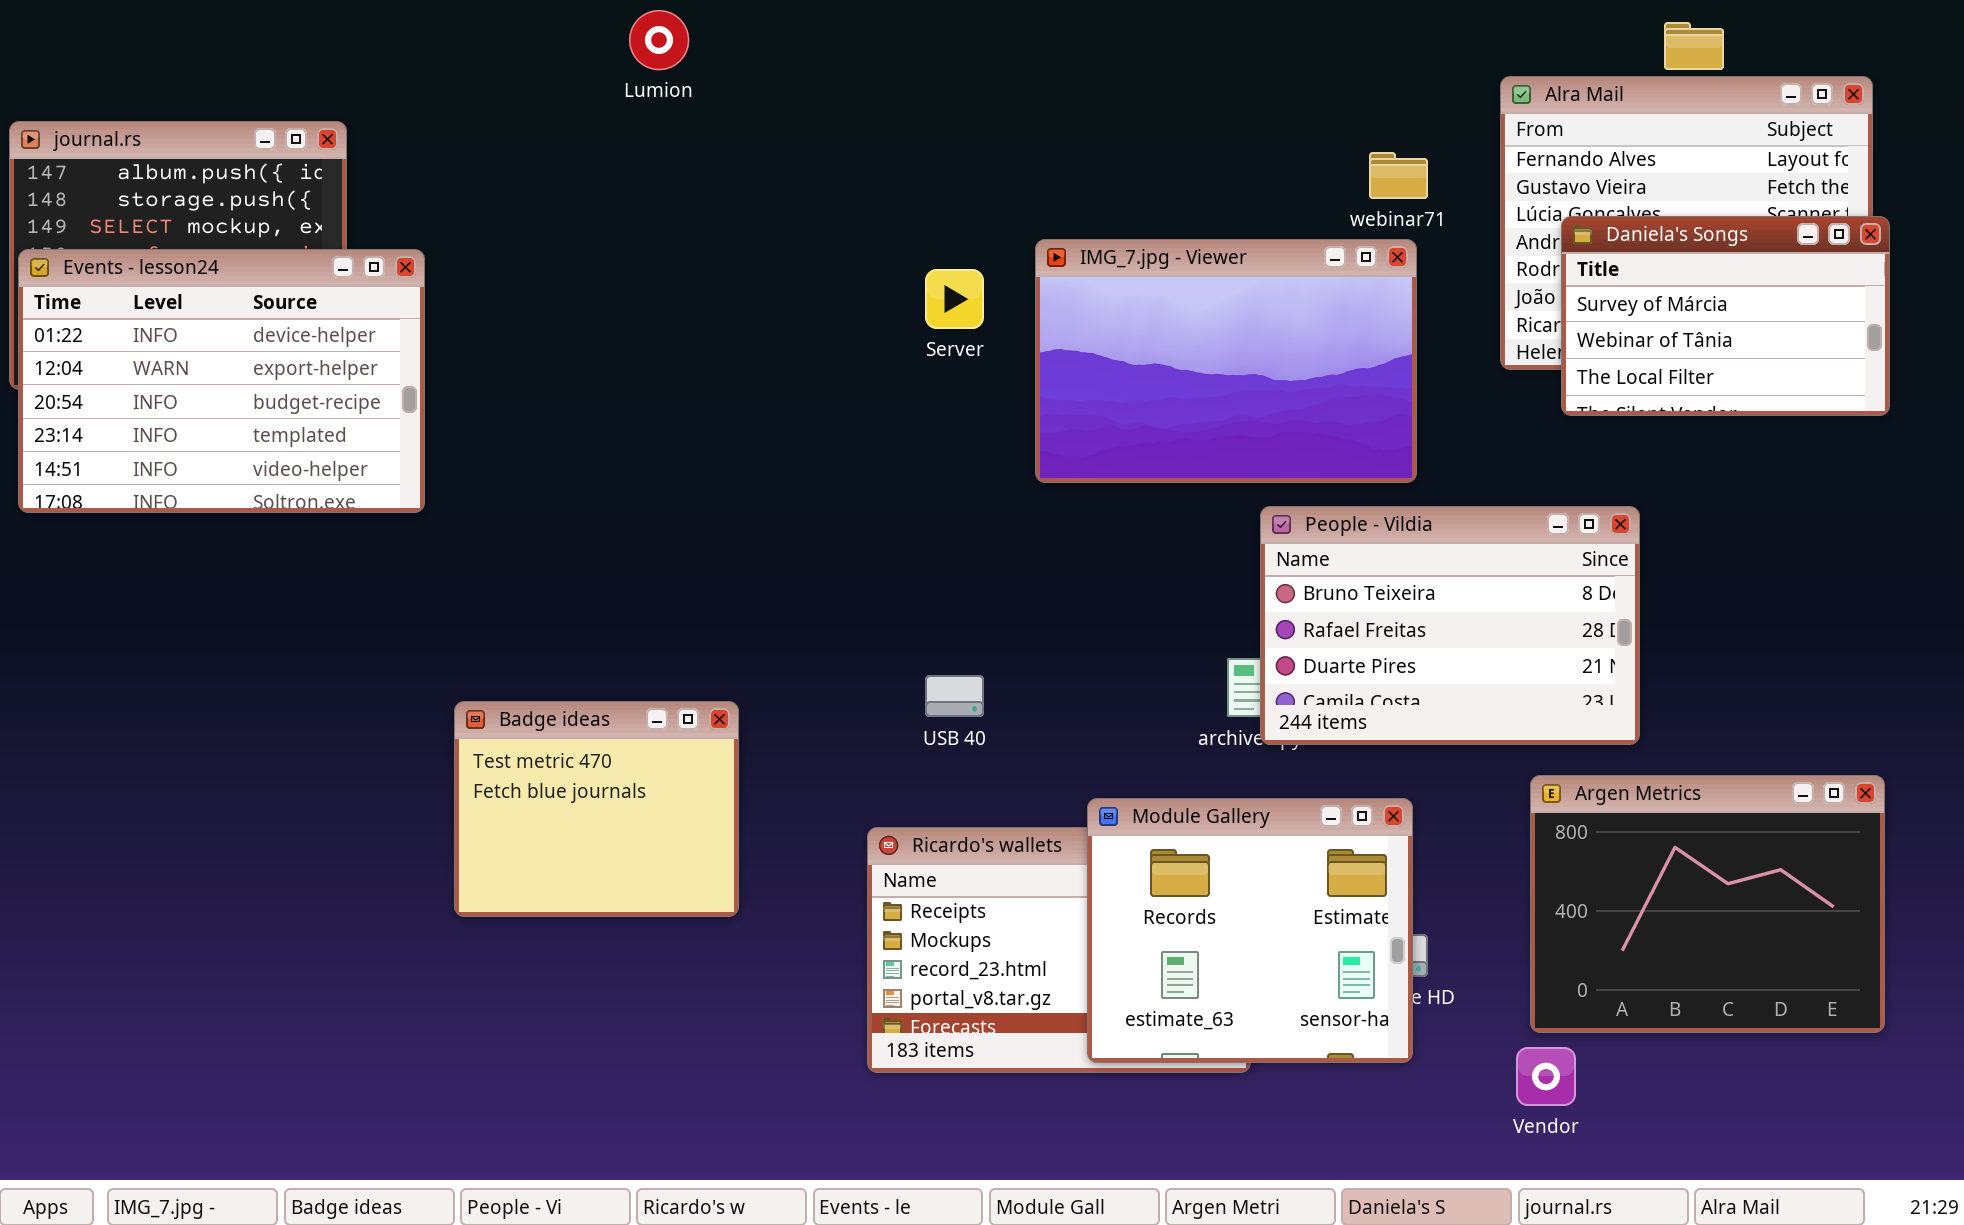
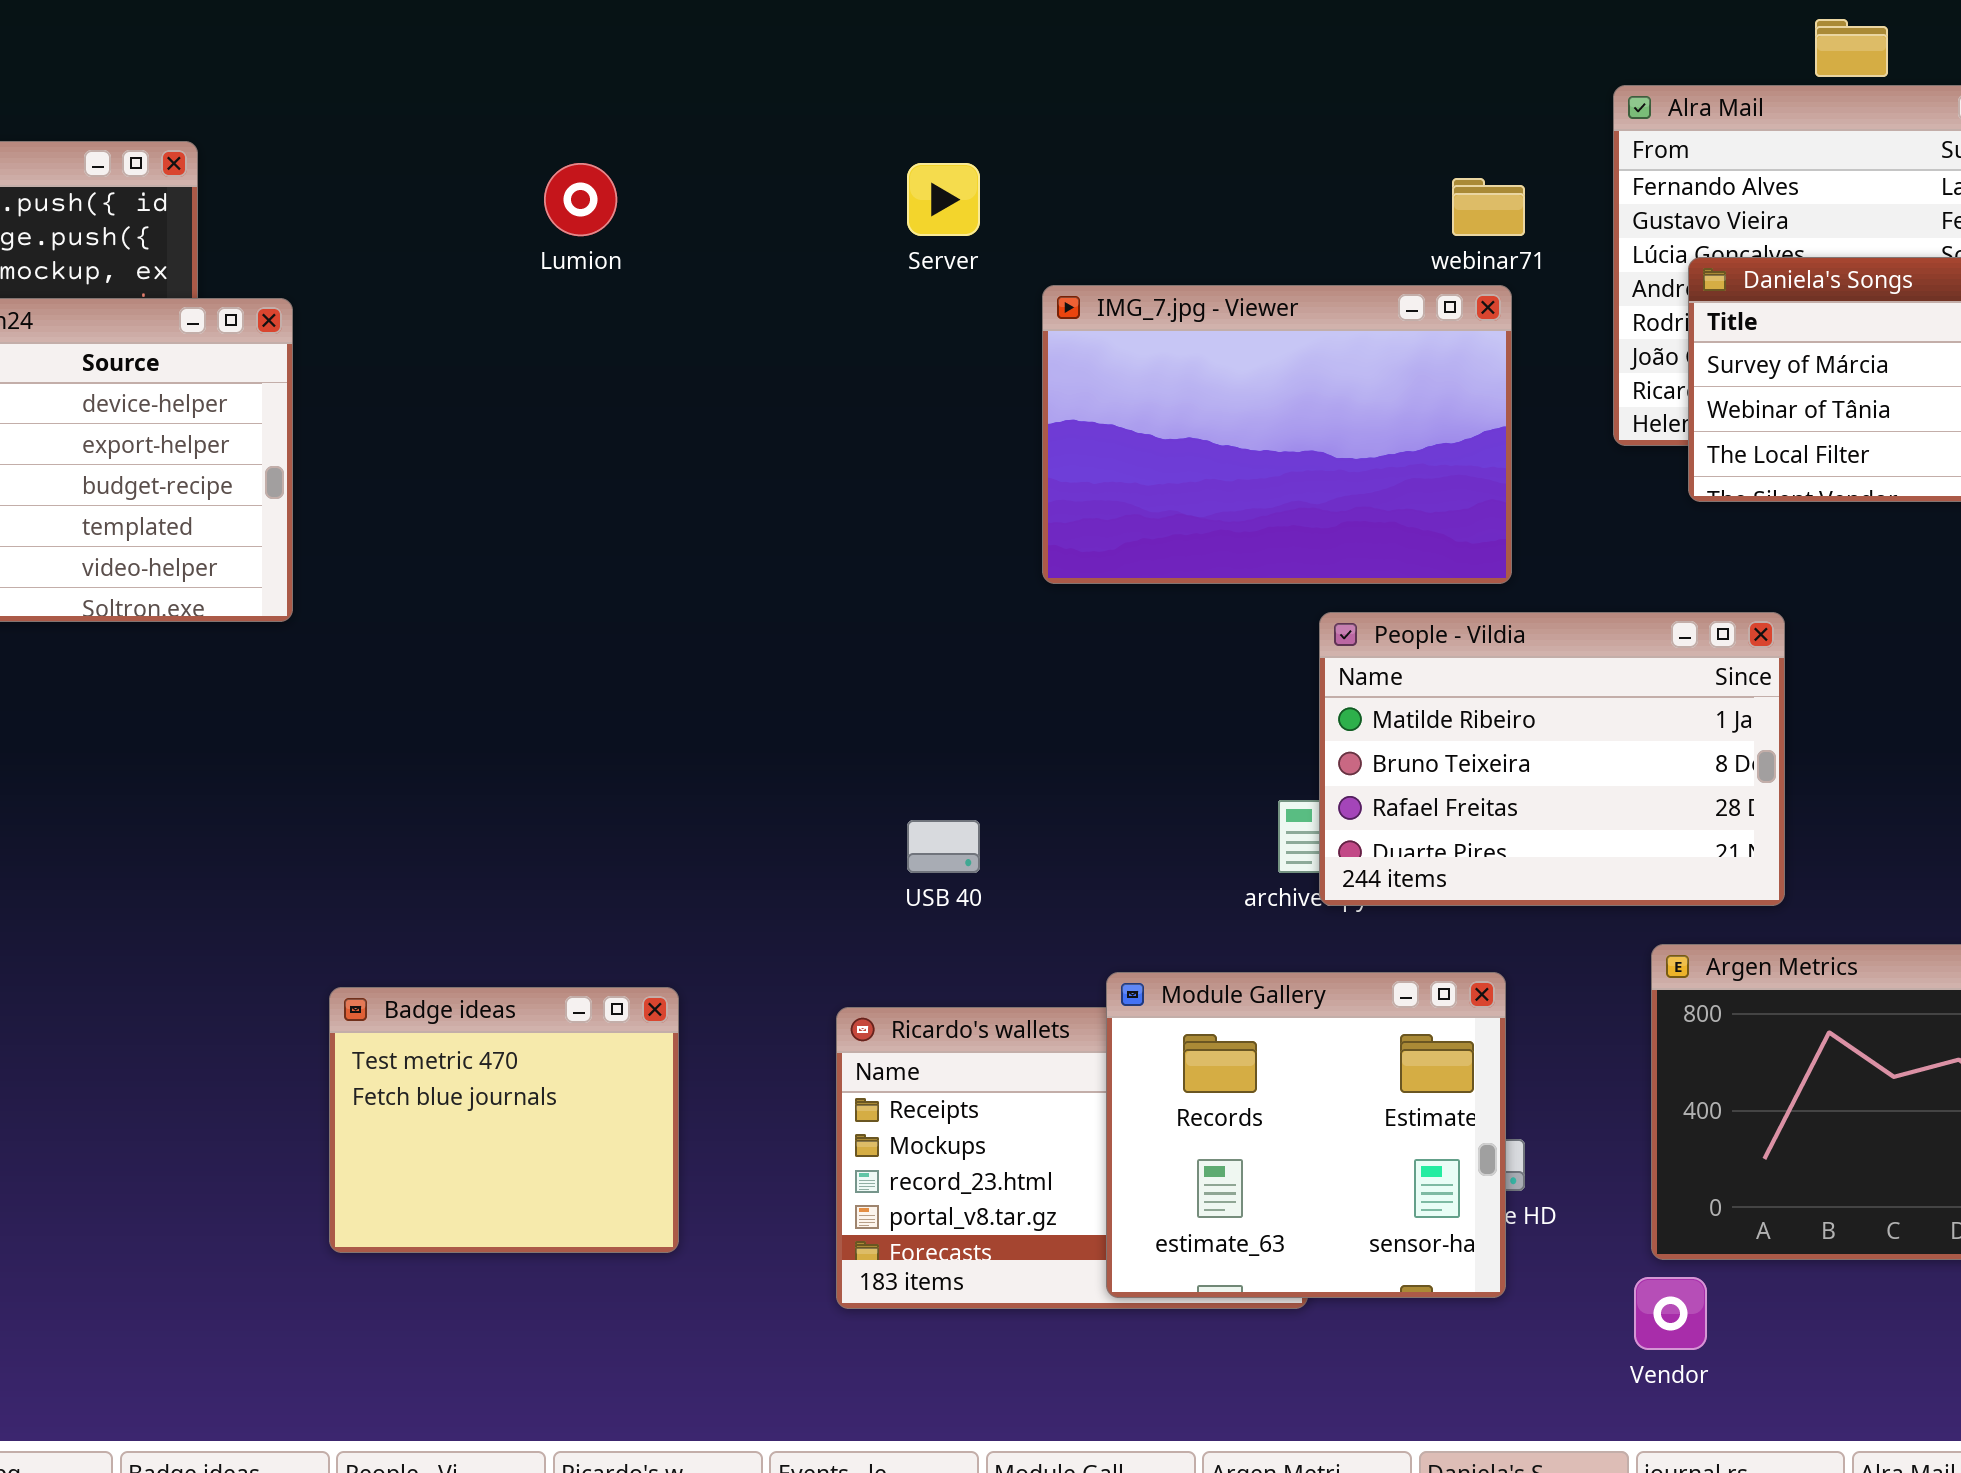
Lumion: [629,10,689,70] -> [544,163,617,236], moved
Server: [925,269,984,329] -> [907,163,980,236], moved
People - Vildia: [1260,506,1640,745] -> [1319,612,1785,906], scrolled up 1 row
Badge ideas: [454,701,739,917] -> [329,987,679,1253], moved

